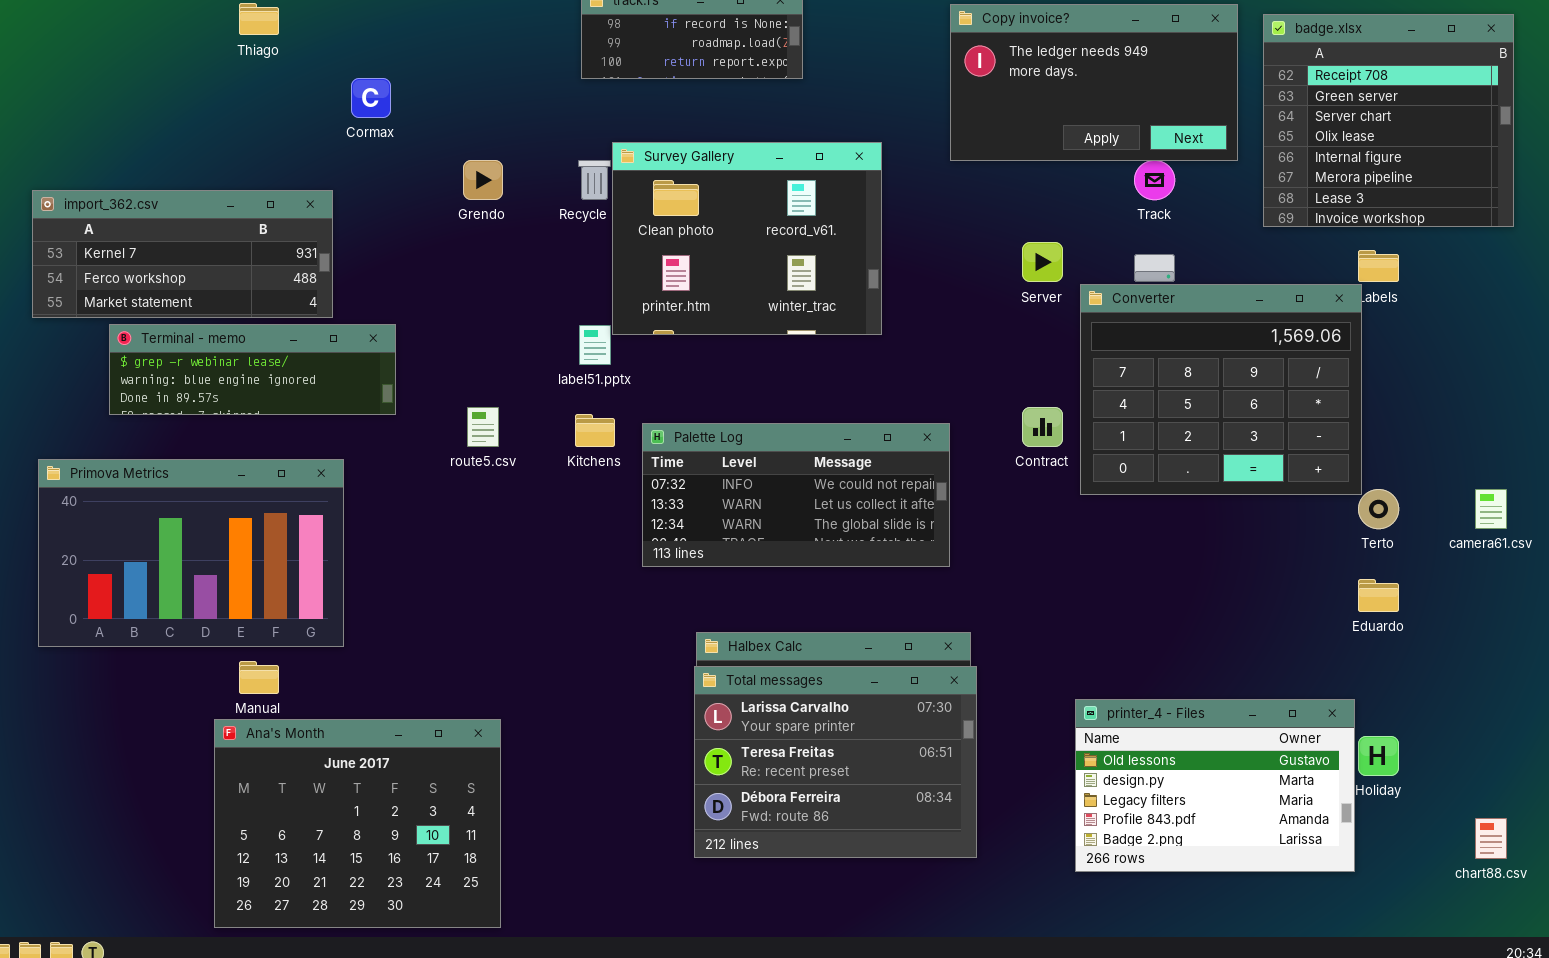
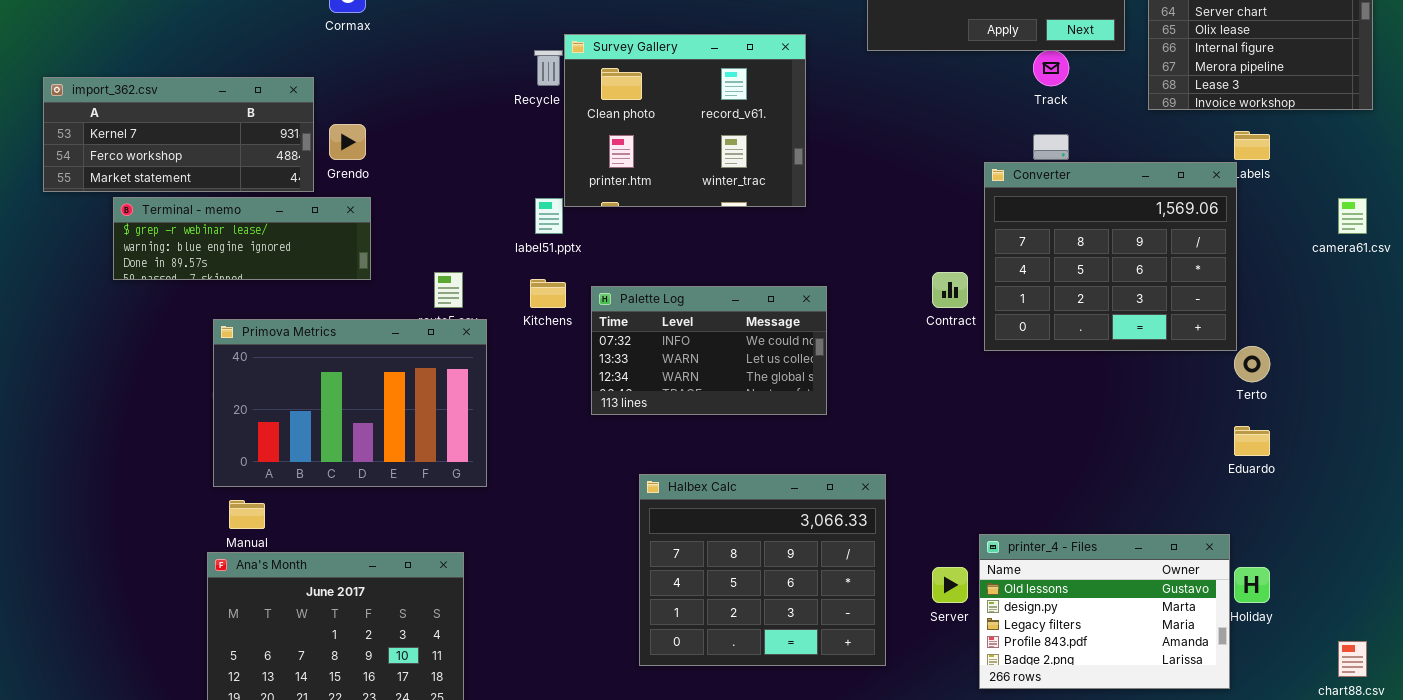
Grendo: [463,160,503,200] -> [329,124,366,160], moved
Server: [1022,242,1063,282] -> [932,567,968,603], moved
Palette Log: [642,423,950,567] -> [591,286,827,415], resized
Primova Metrics: [38,459,344,647] -> [213,319,487,487], moved
camera61.csv: [1475,489,1507,529] -> [1338,198,1367,234], moved
Total messages: [694,666,977,858] -> none, closed

